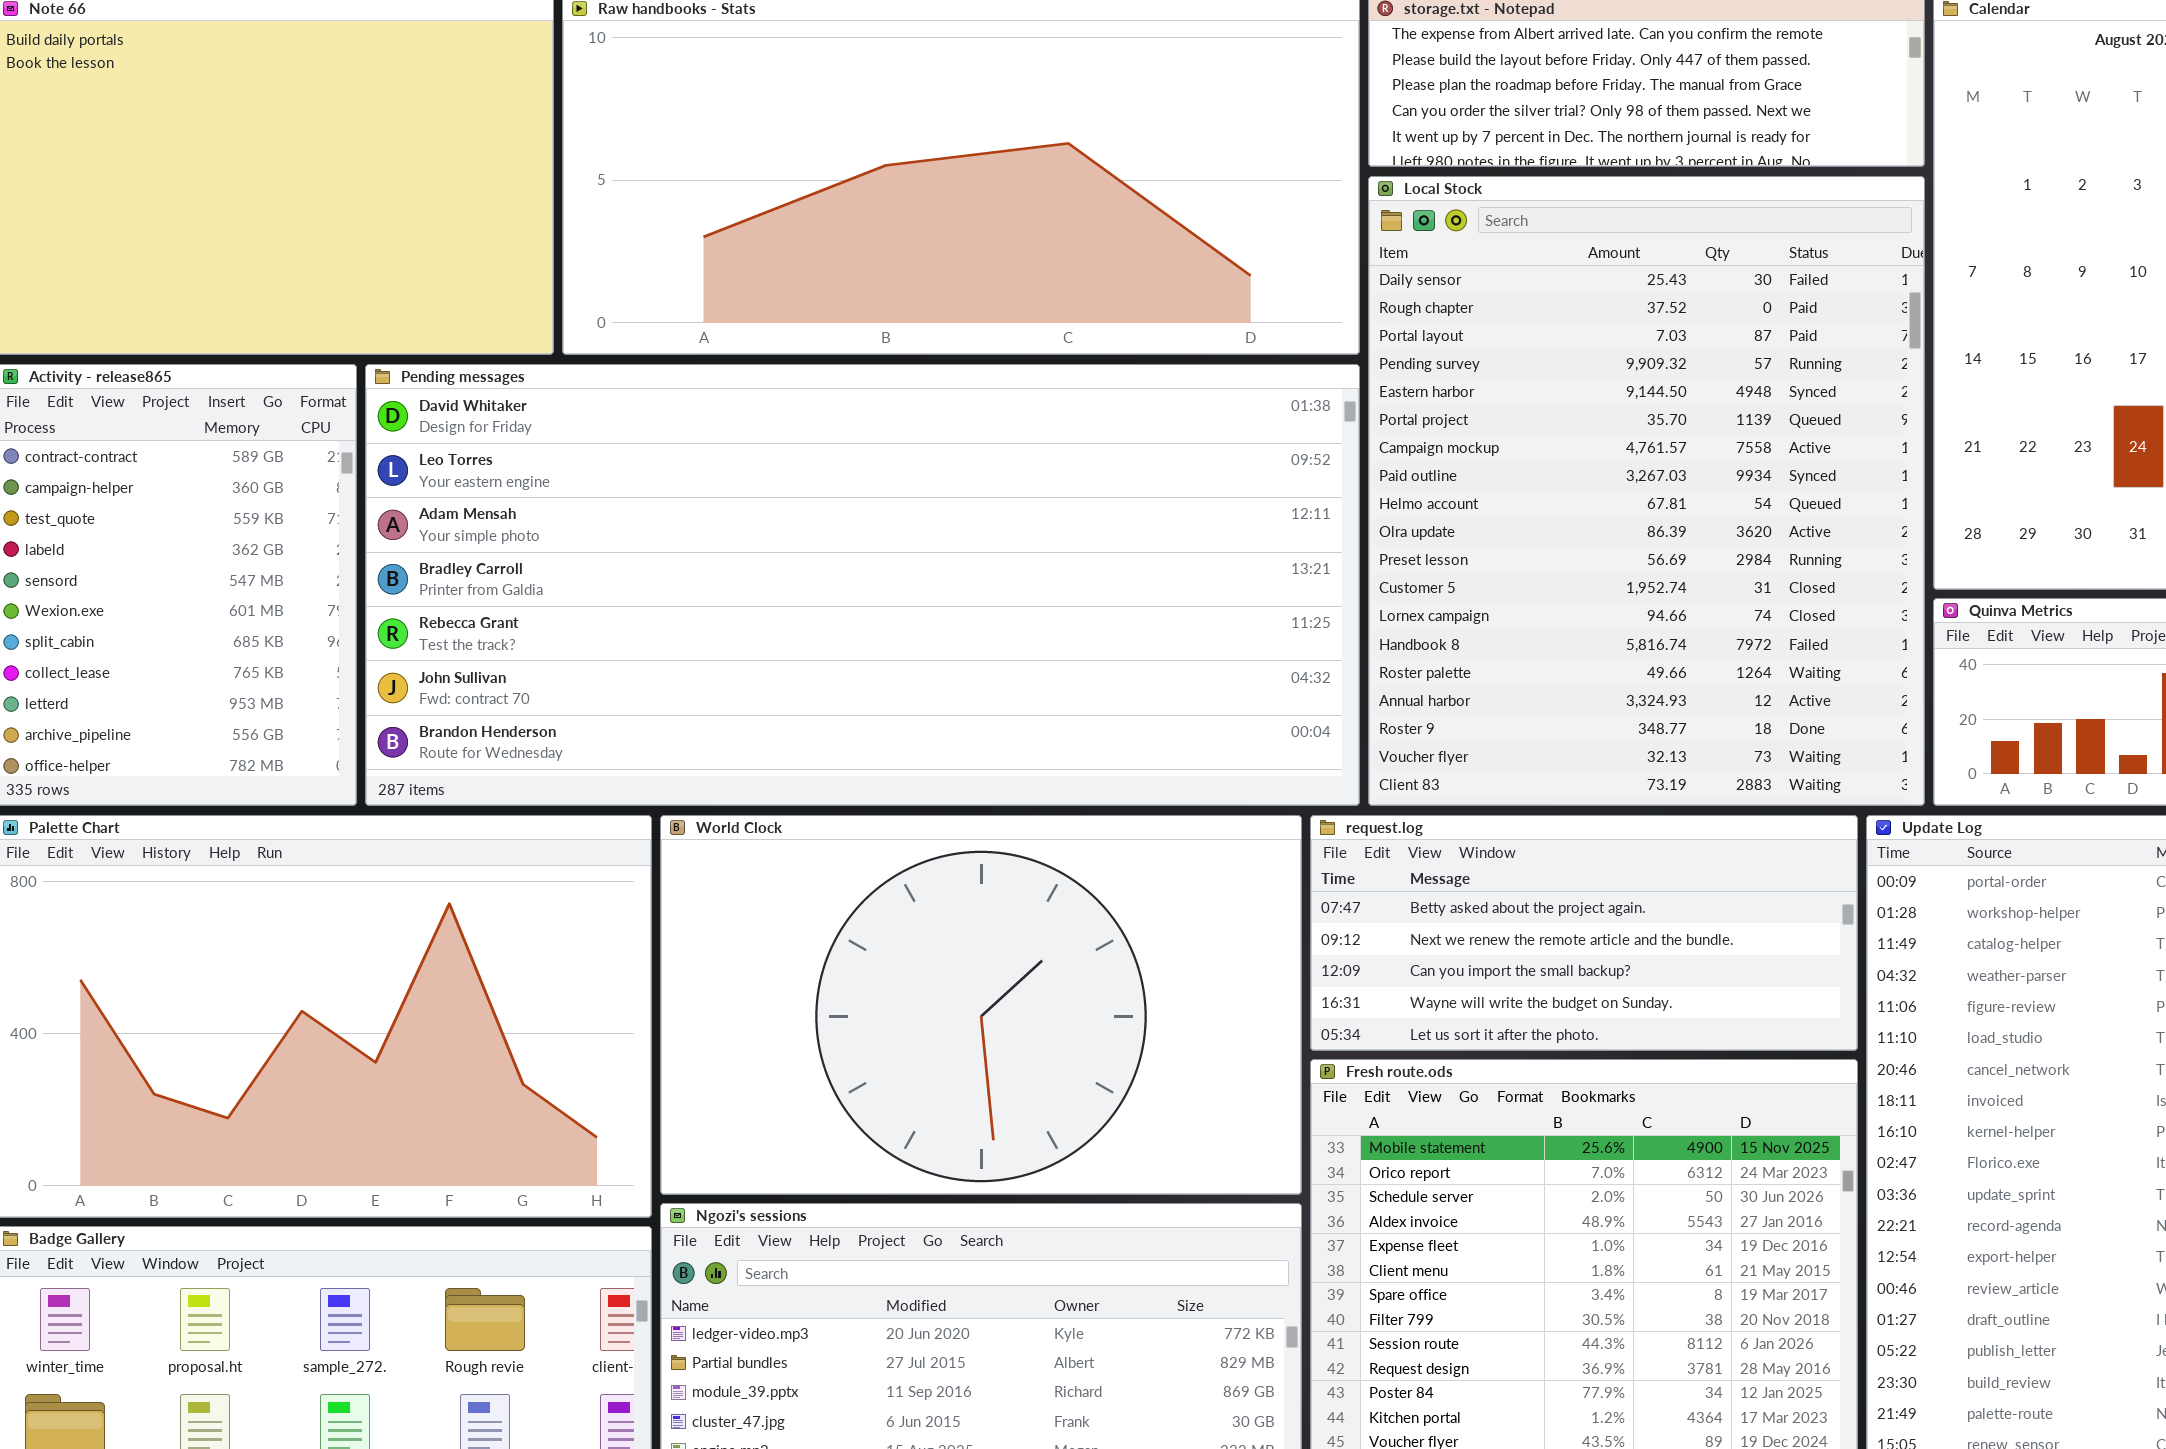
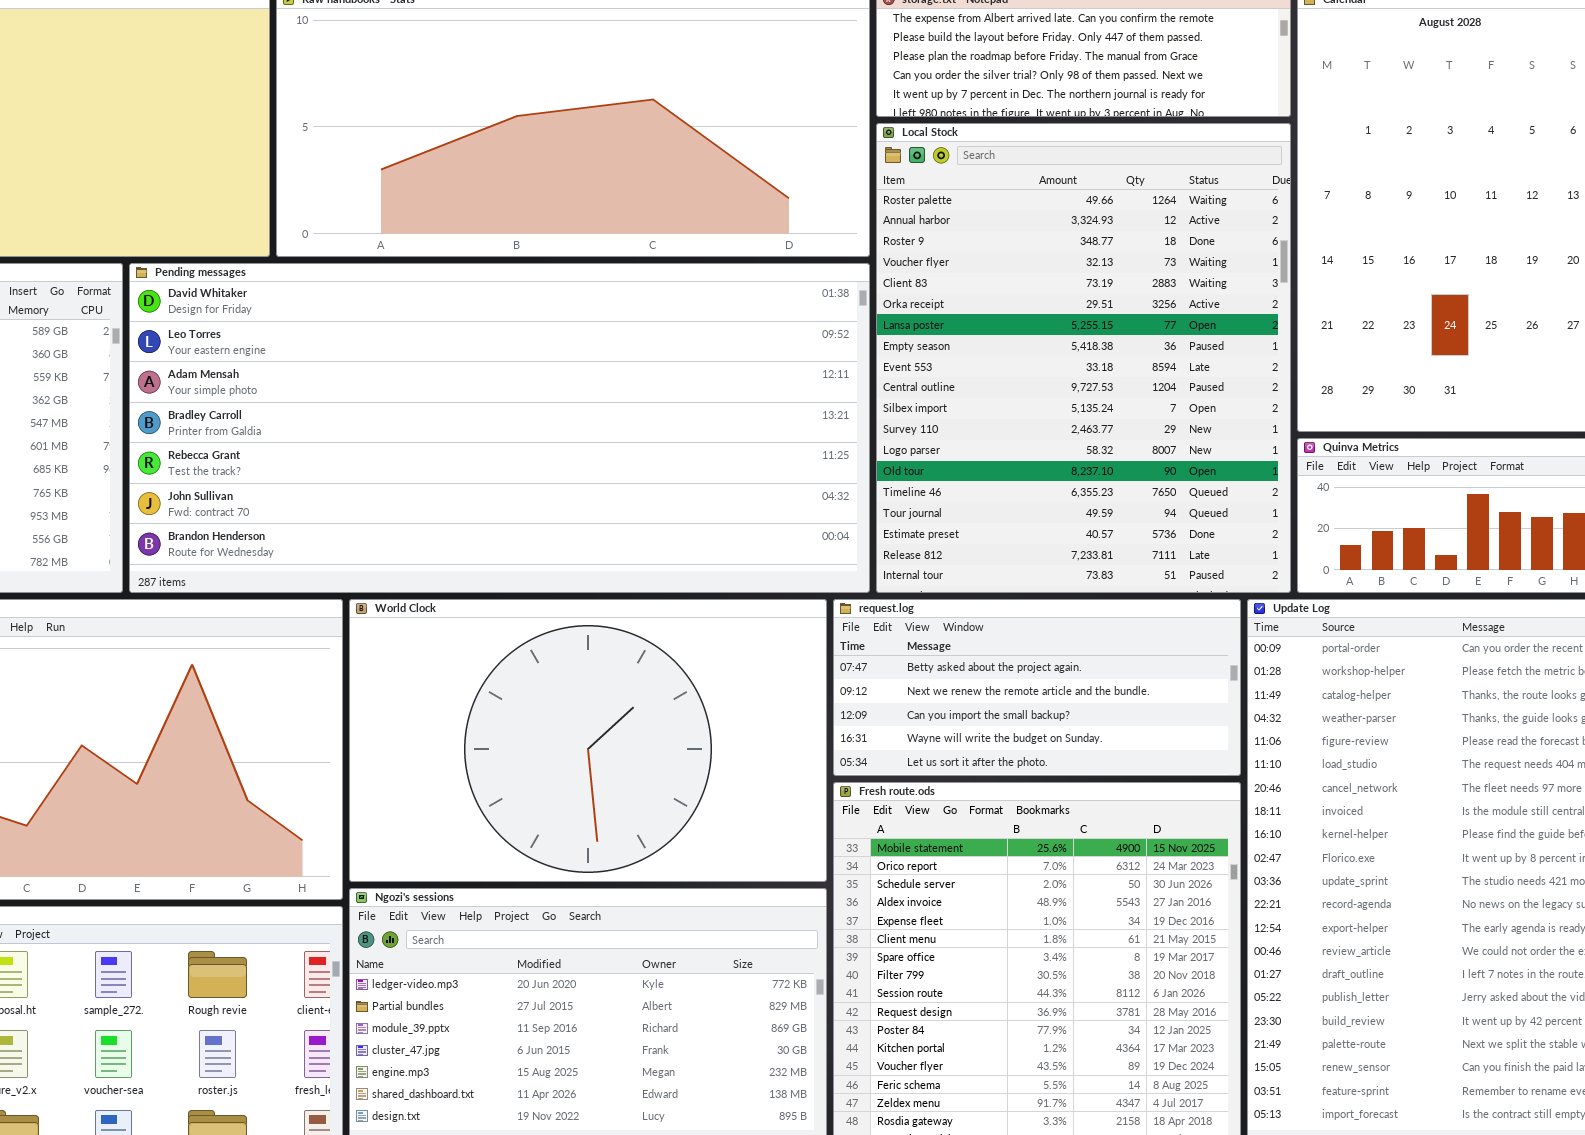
Local Stock: [1368,176,1925,806] -> [876,123,1291,593], scrolled down 14 rows

